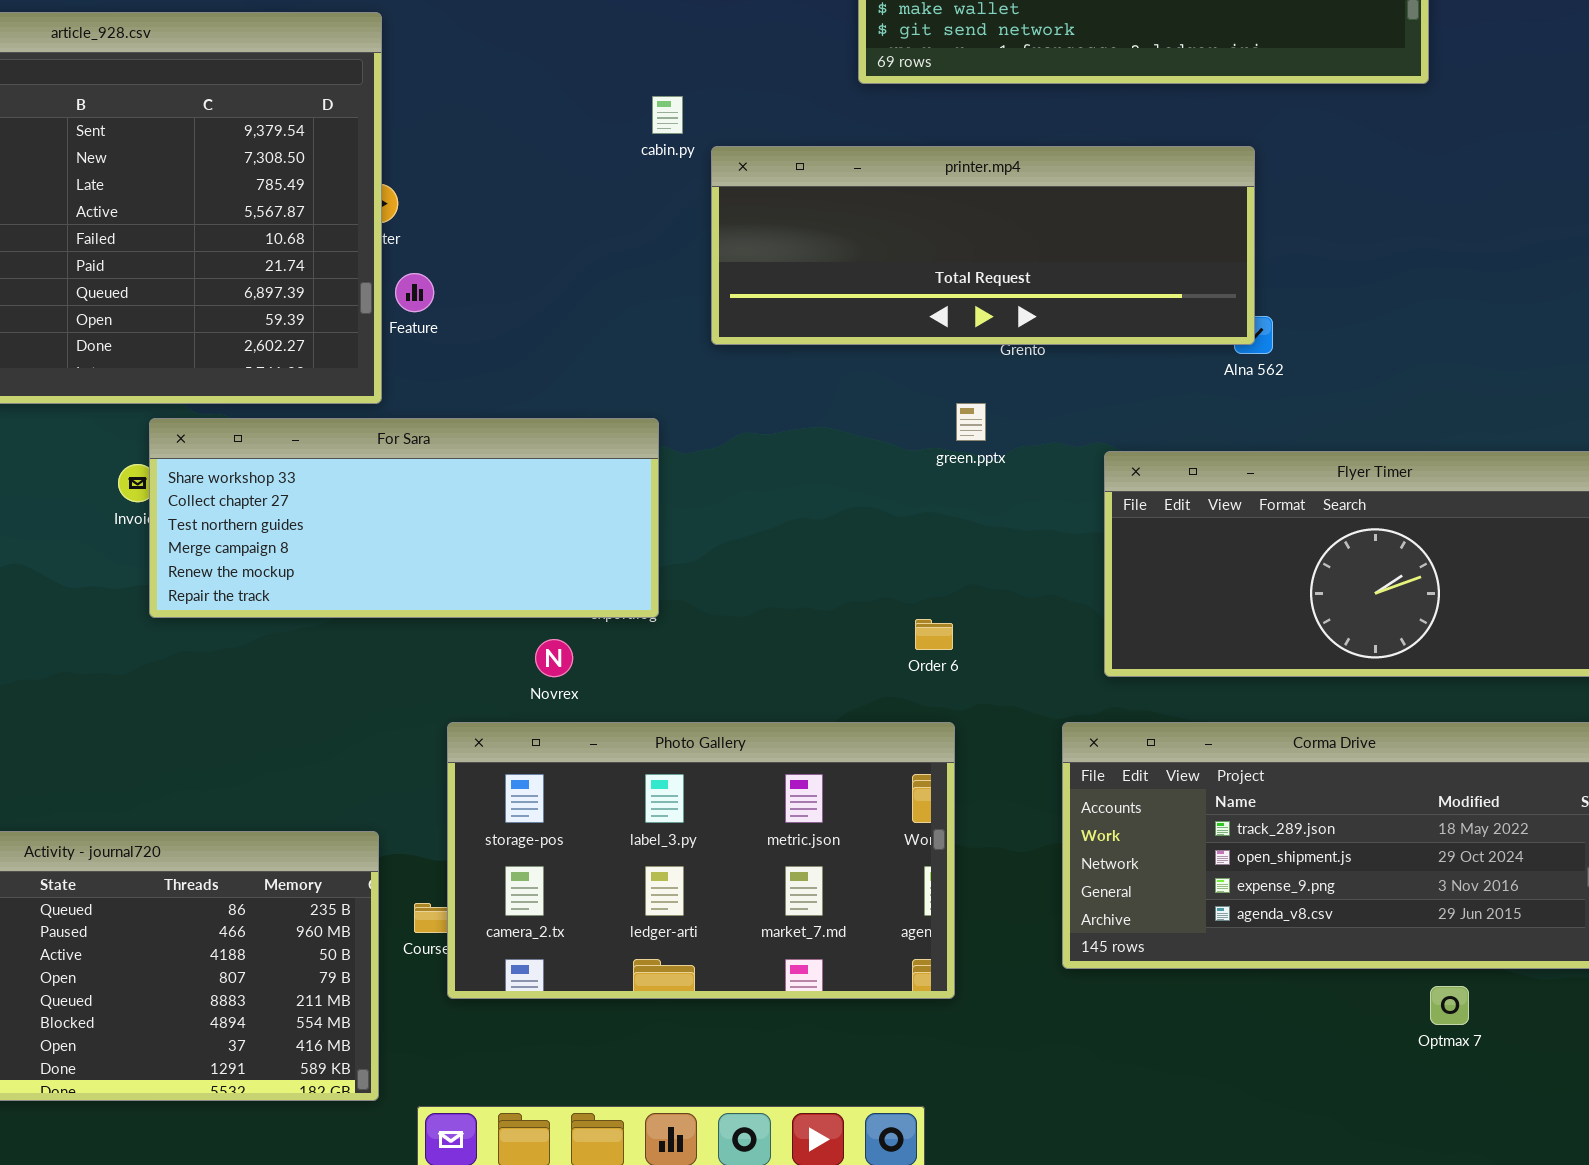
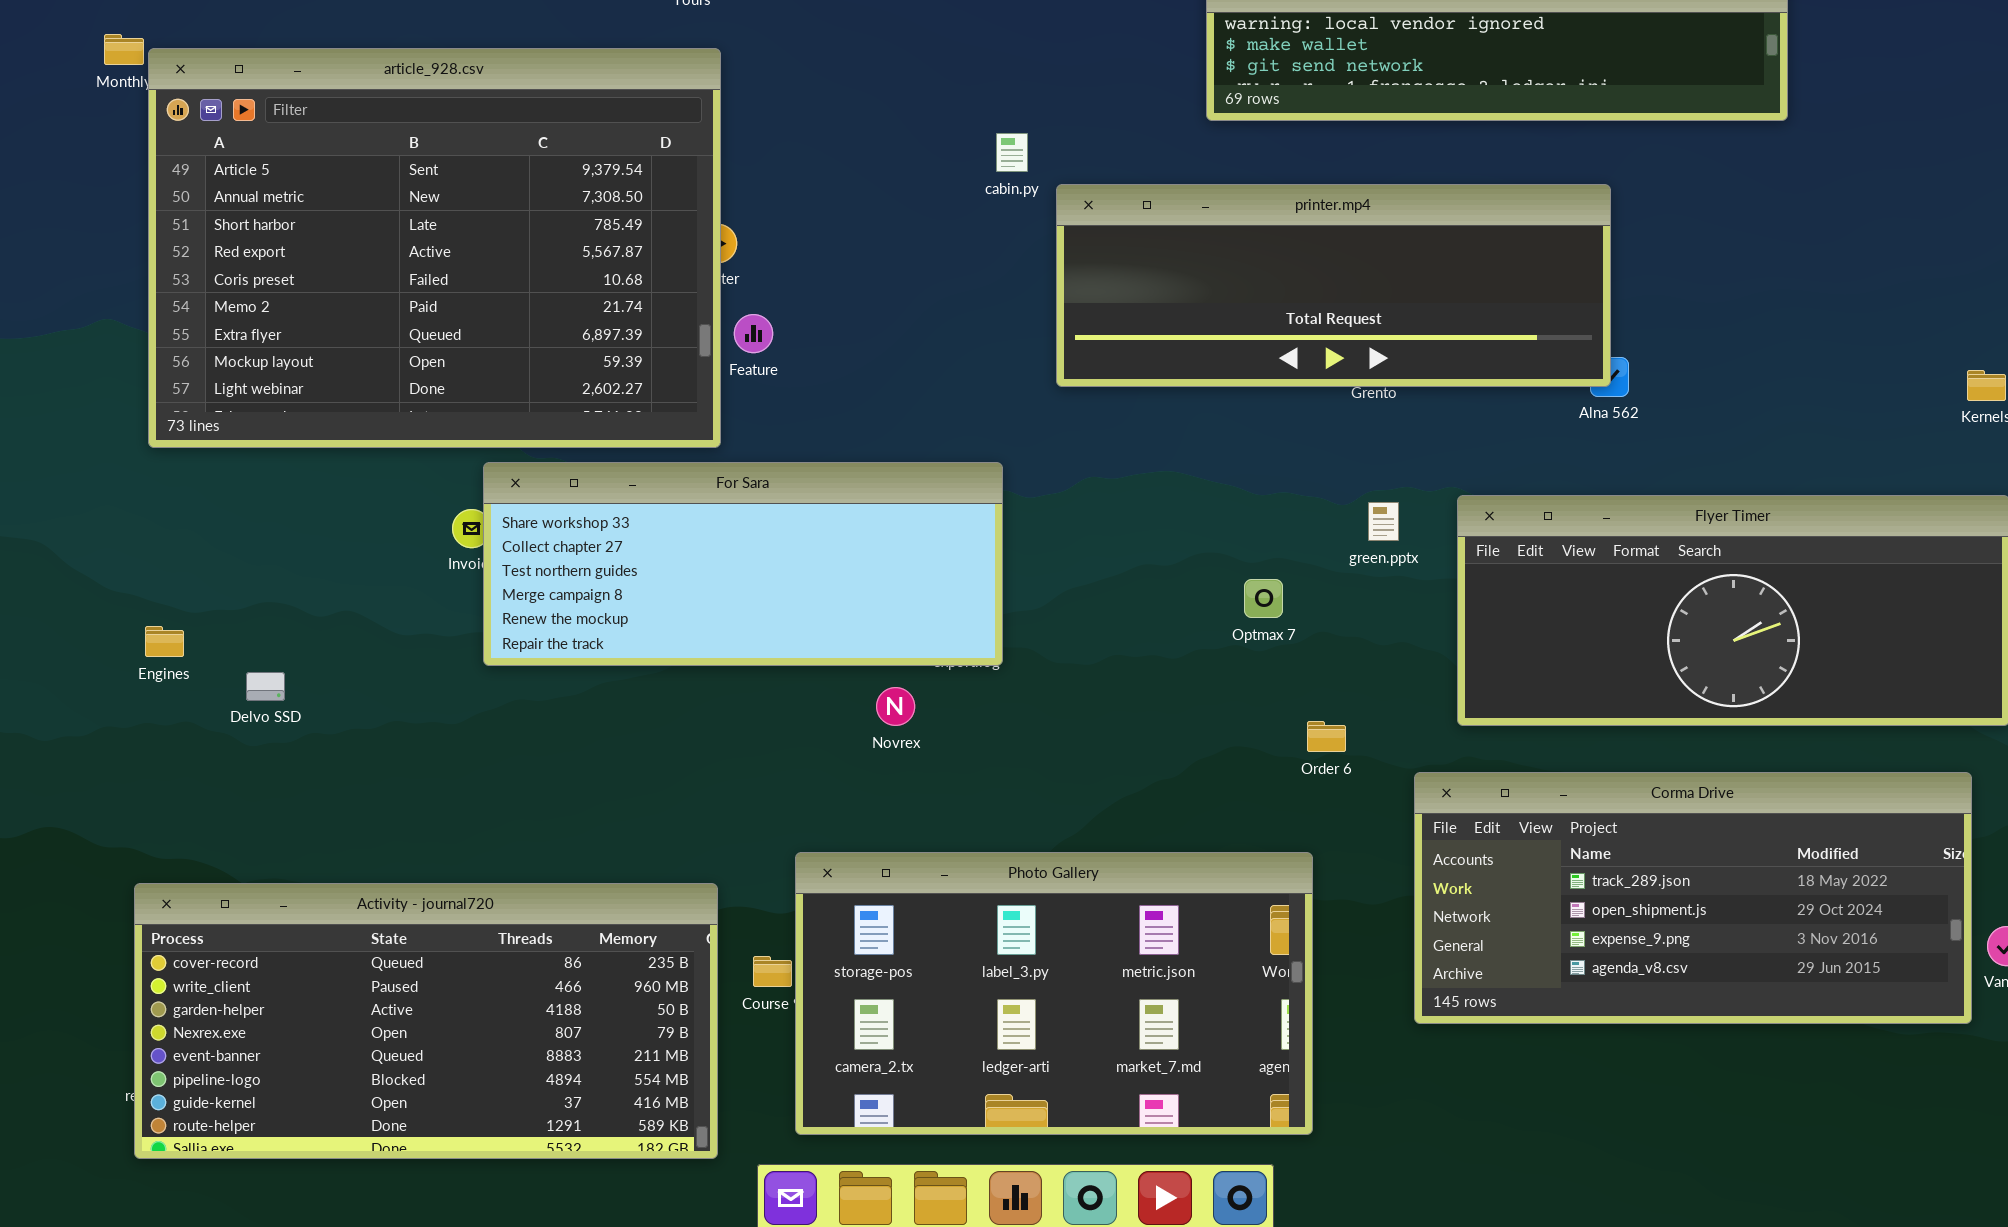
green.pptx: [956,403,986,441] -> [1368,502,1399,541], moved
Order 6: [915,619,953,650] -> [1307,721,1346,752], moved
Photo Gallery: [447,722,955,999] -> [795,852,1313,1135], moved
Optmax 7: [1430,986,1469,1025] -> [1244,579,1283,618], moved

